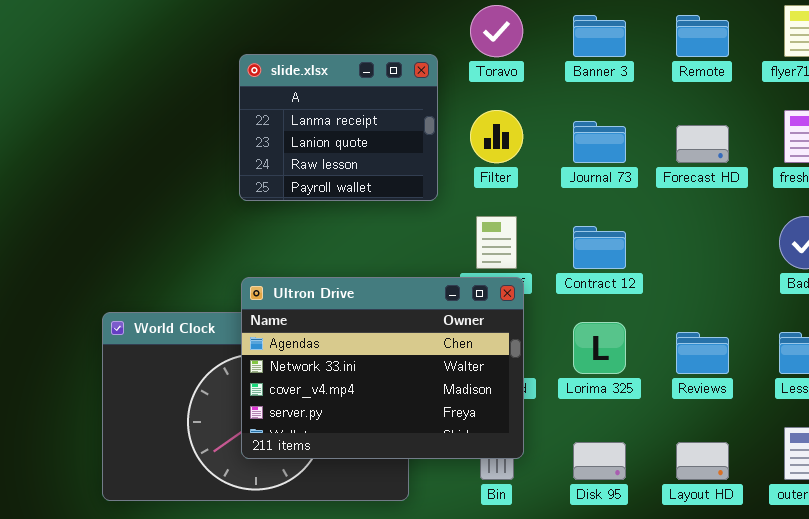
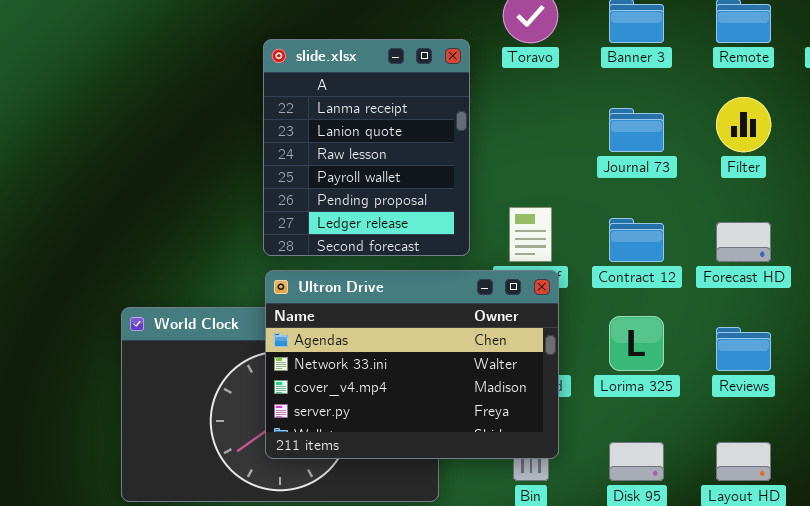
slide.xlsx: [239,54,438,201] -> [263,39,470,256], resized
Filter: [470,110,523,163] -> [716,97,771,152], moved
Forecast HD: [676,125,729,163] -> [716,222,771,262], moved

